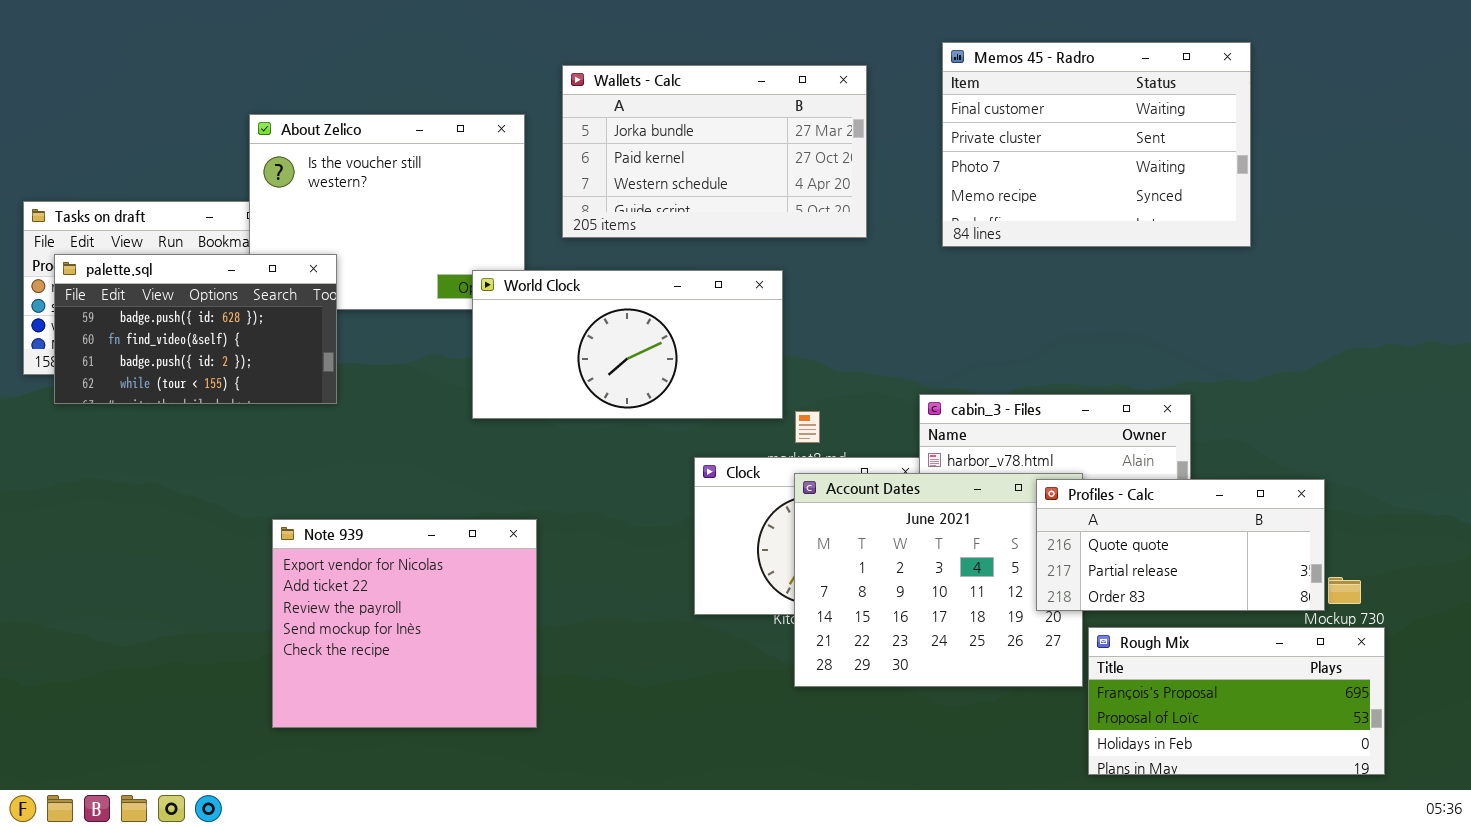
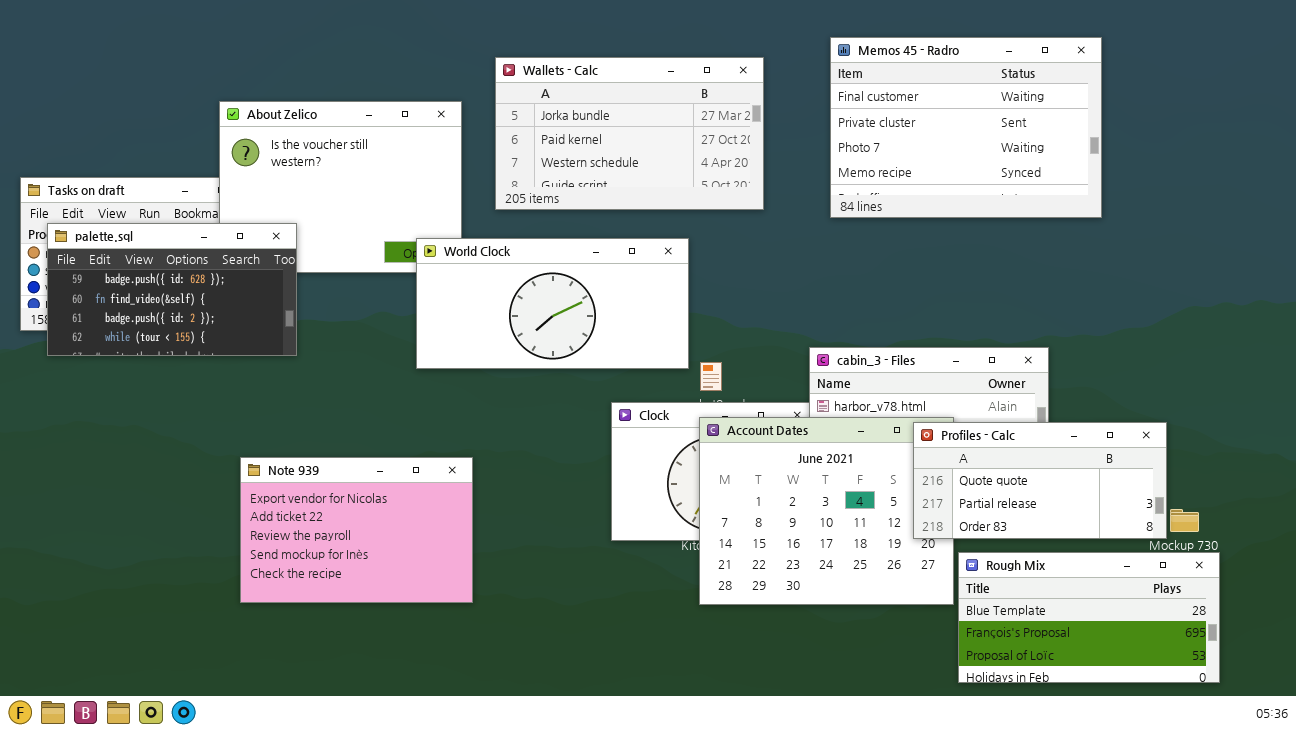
Note 939: [272,519,537,728] -> [240,457,473,603], resized
Rough Mix: [1088,627,1385,775] -> [958,552,1220,683], scrolled up 1 row

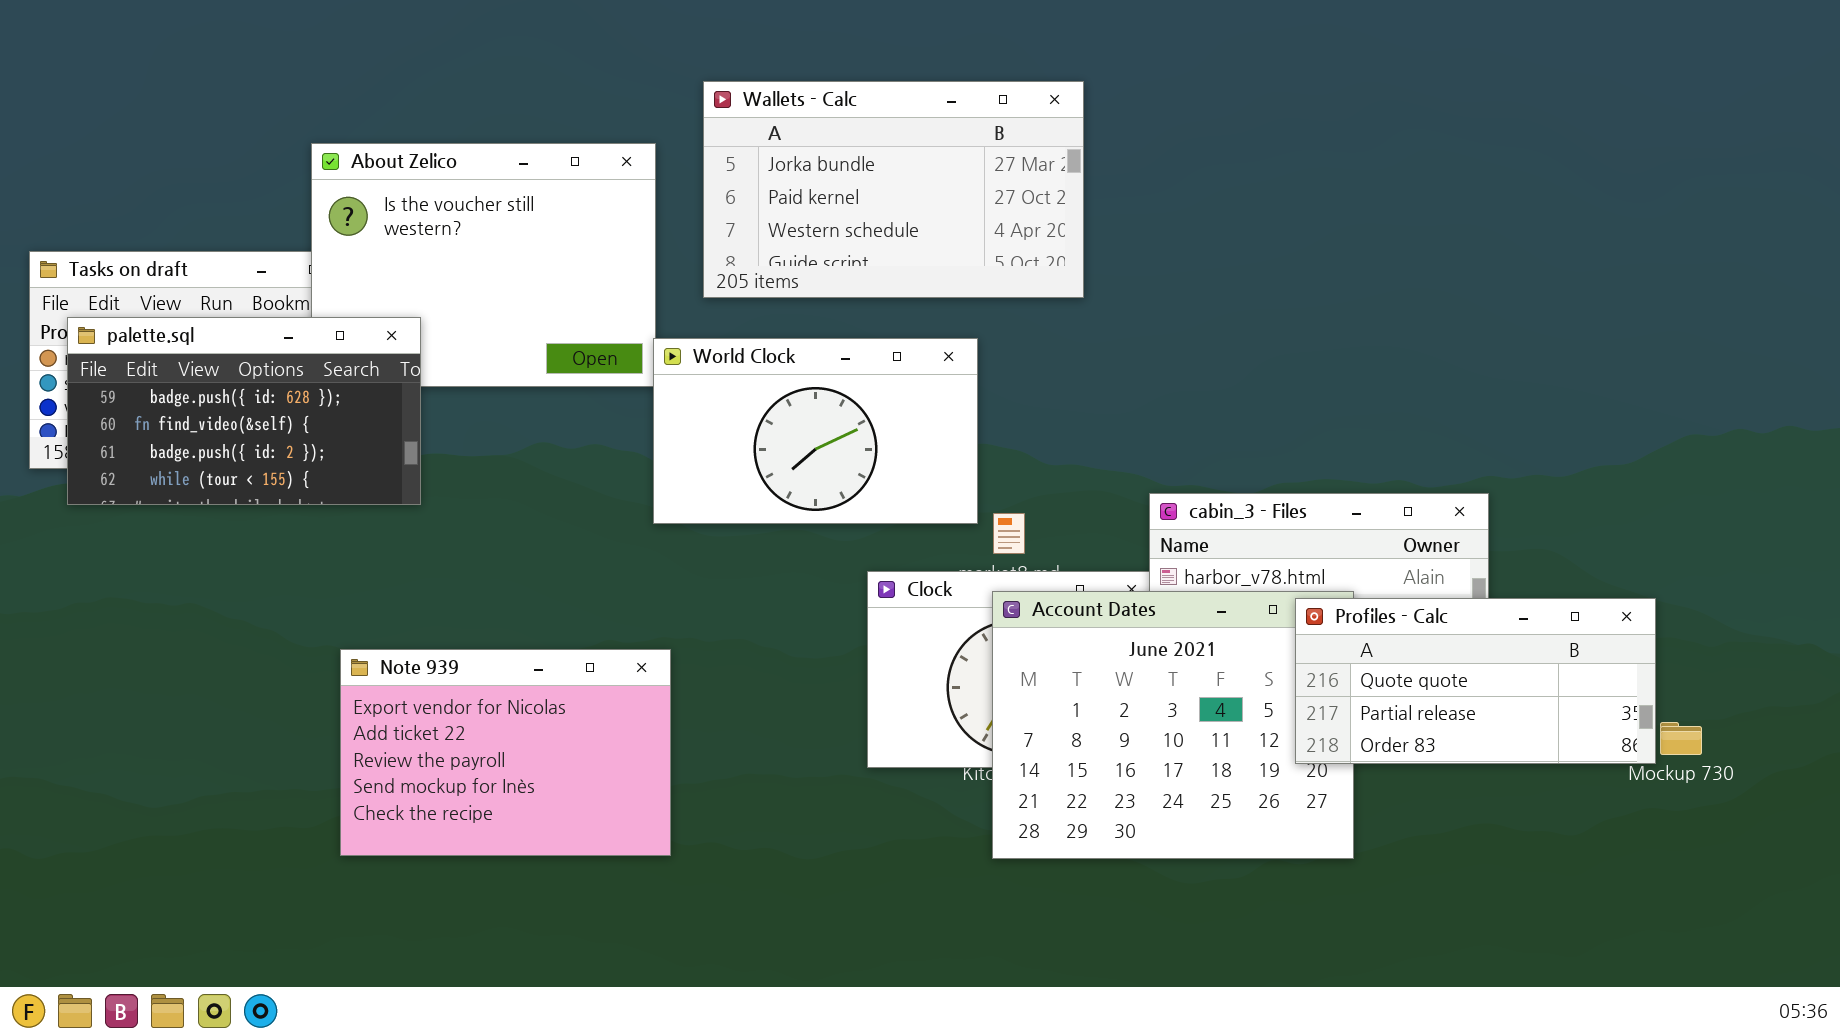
Memos 45 - Radro: [830,37,1102,218] -> none, closed
World Clock: [416,238,689,369] -> [653,338,978,524], resized
Rough Mix: [958,552,1220,683] -> none, closed

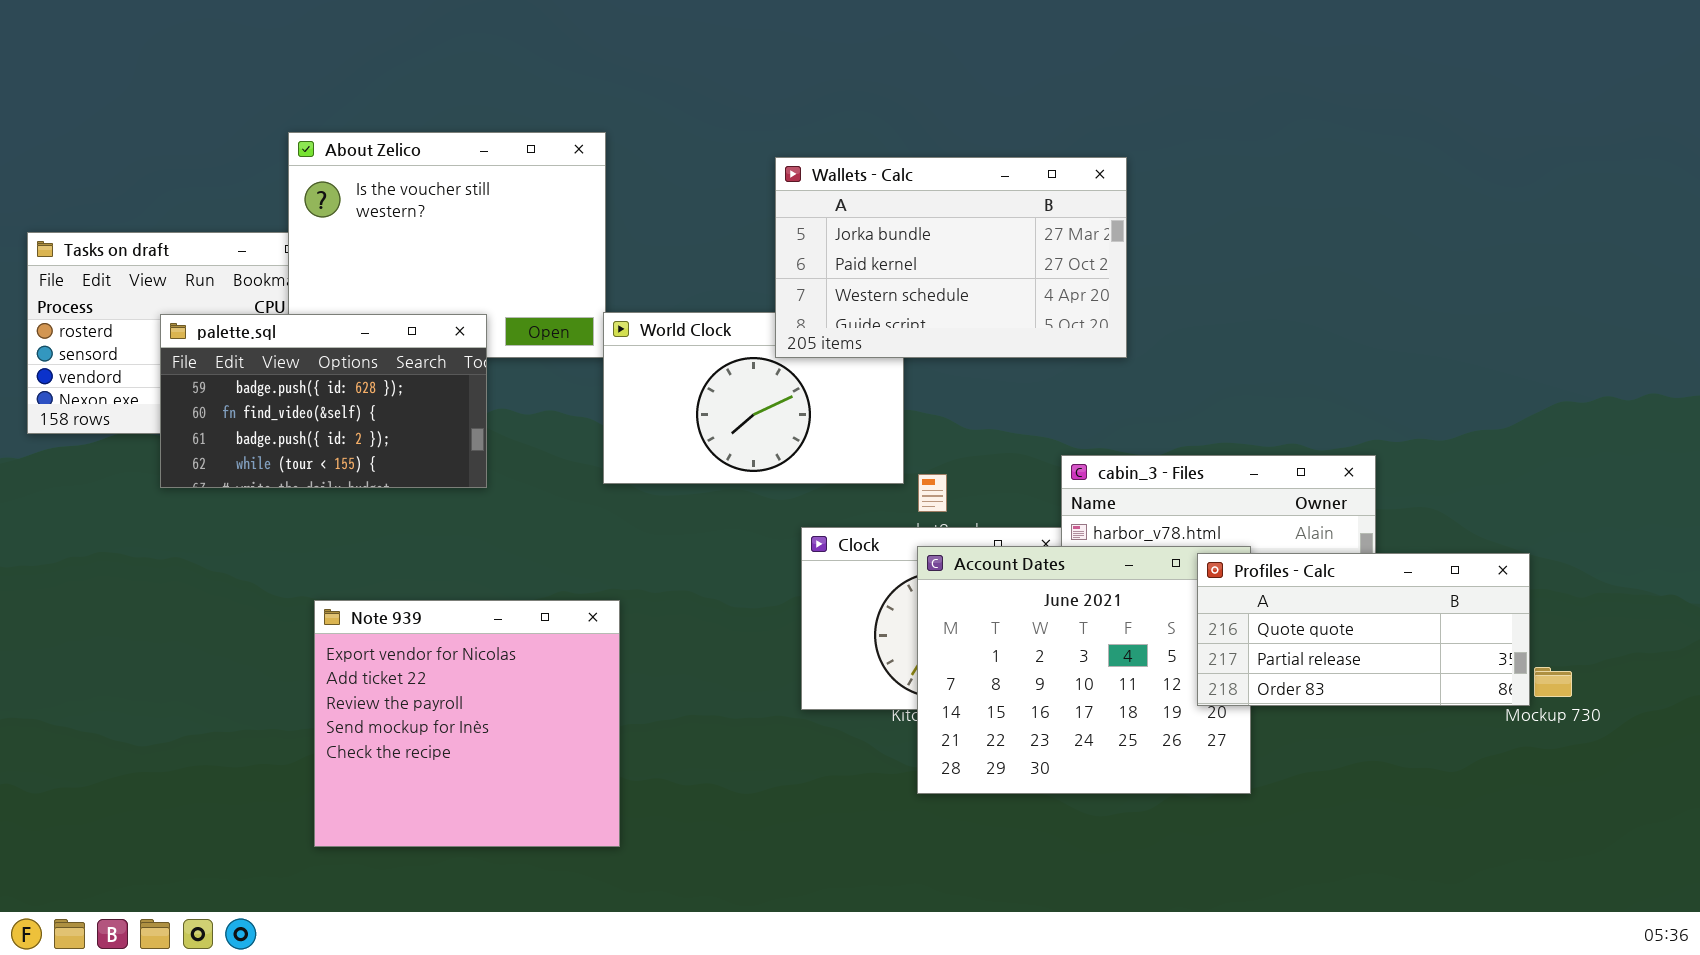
Wallets - Calc: [703,81,1084,298] -> [775,157,1127,358], moved
palette.sql: [67,317,421,505] -> [160,314,487,488], moved
Note 939: [340,649,671,856] -> [314,600,620,847], resized

